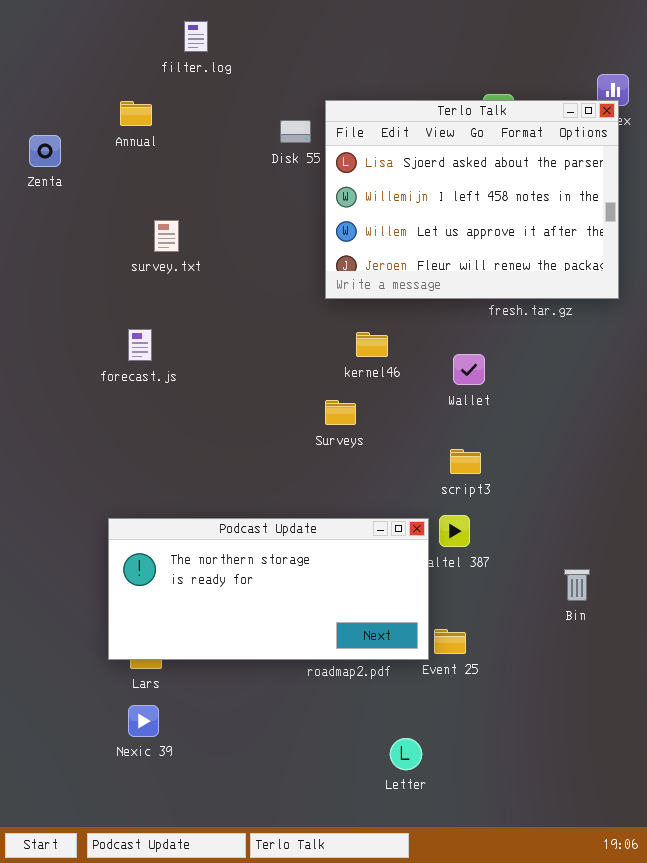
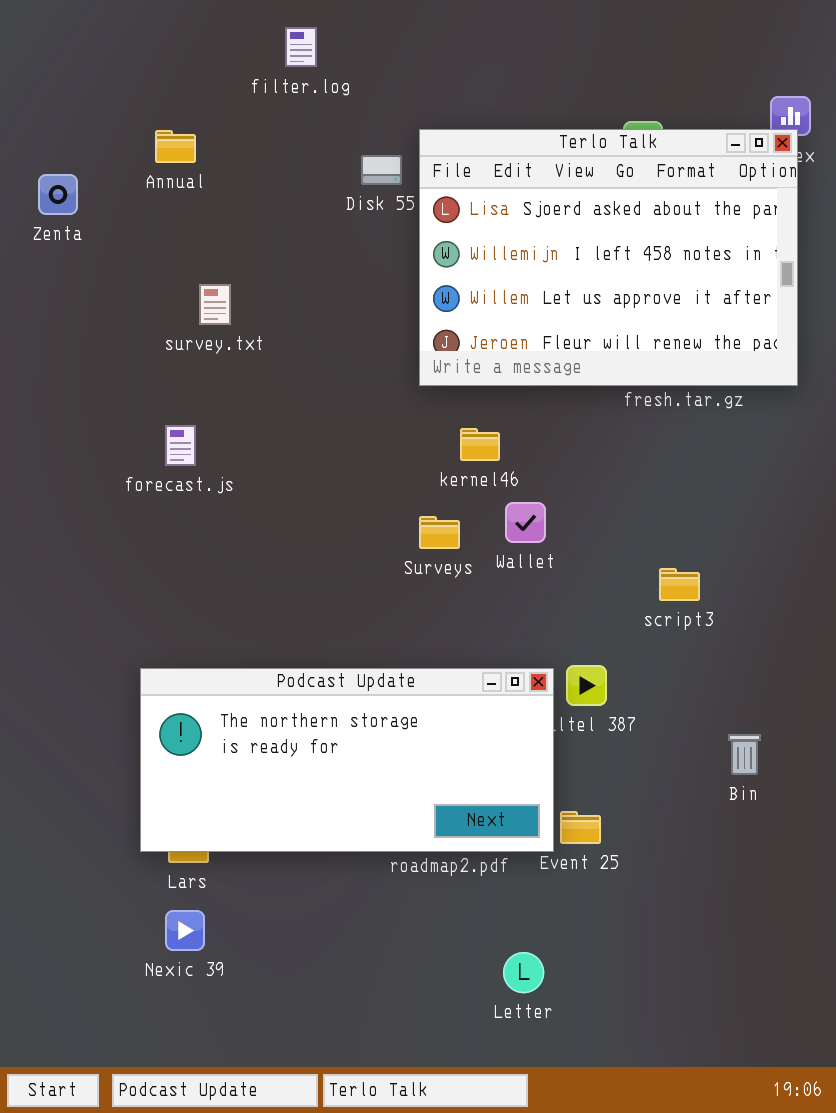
filter.log: [184,21,208,52] -> [285,27,317,67], moved
Wallet: [453,354,485,385] -> [505,502,546,543], moved
script3: [450,449,481,474] -> [659,568,700,601], moved

